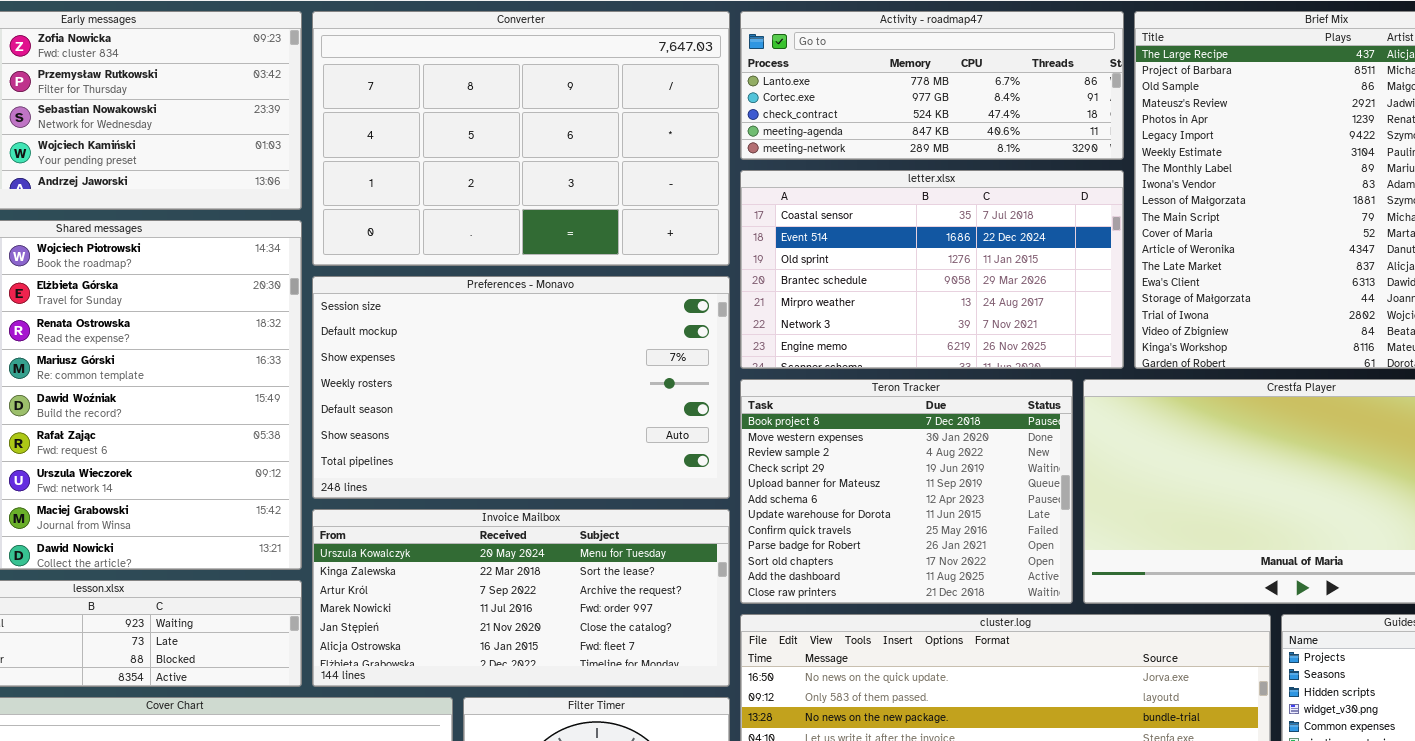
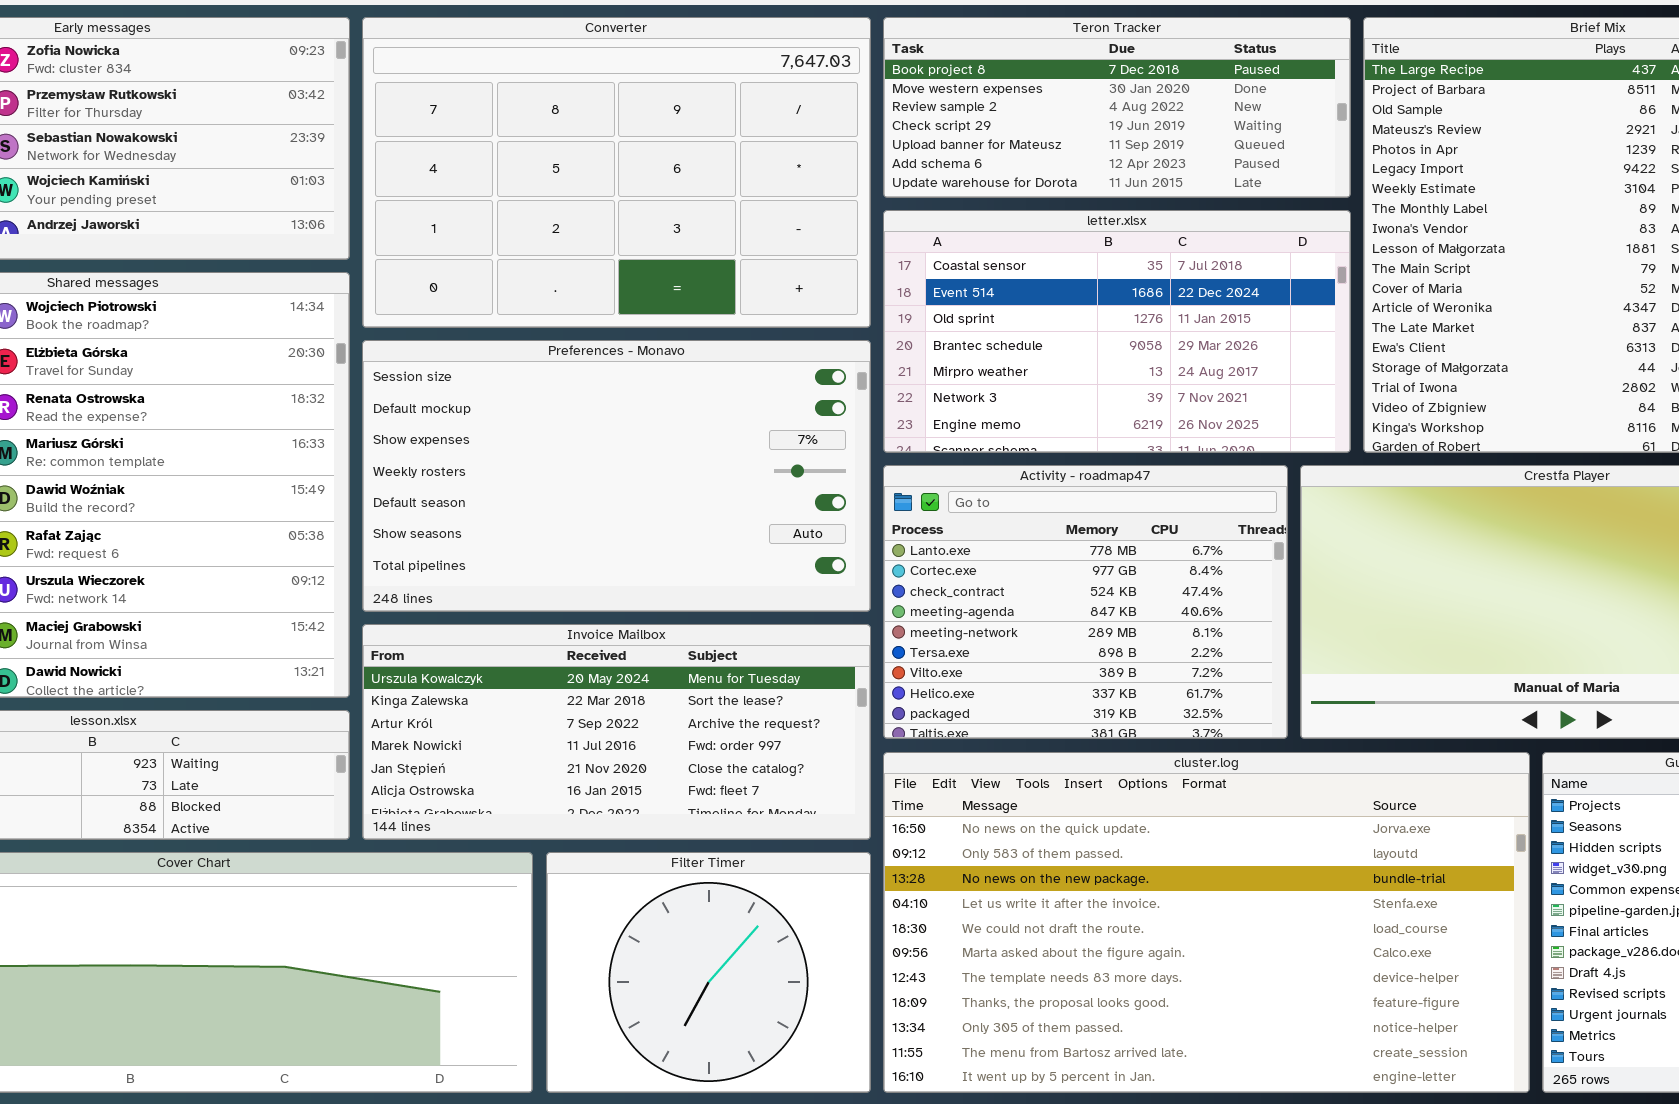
Activity - roadmap47: [740,11,1124,160] -> [883,465,1288,739], moved, resized
Teron Tracker: [740,379,1073,604] -> [883,17,1351,198], moved, resized

